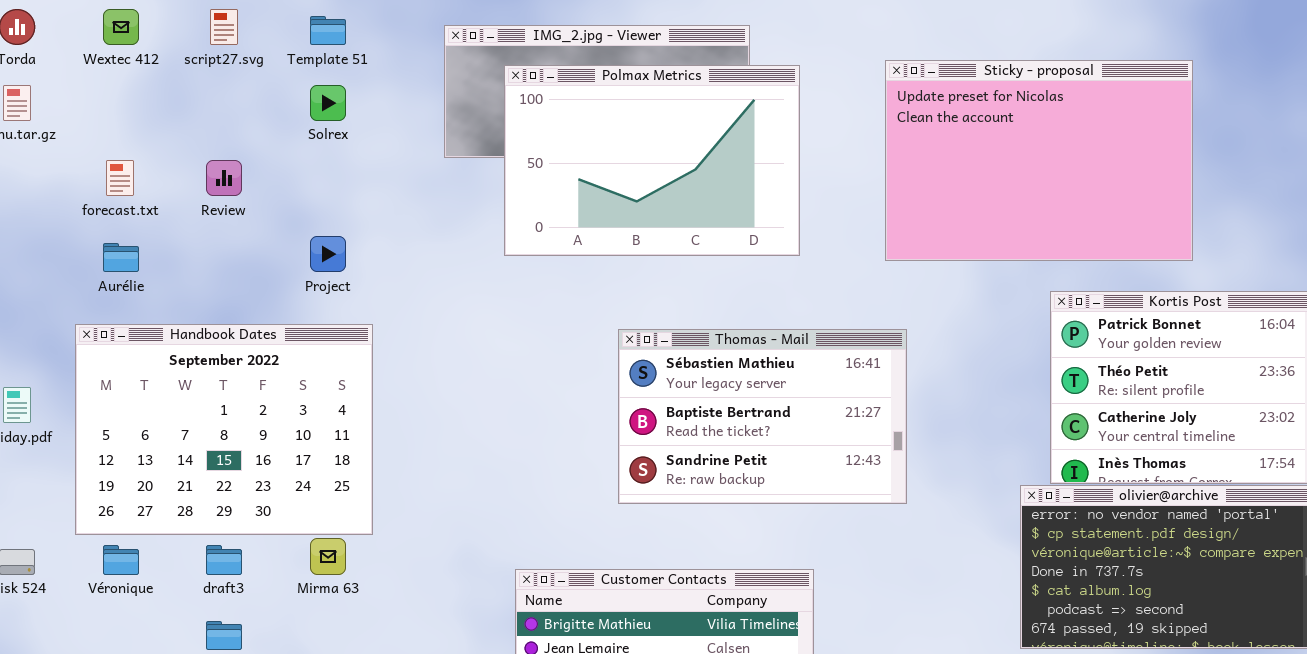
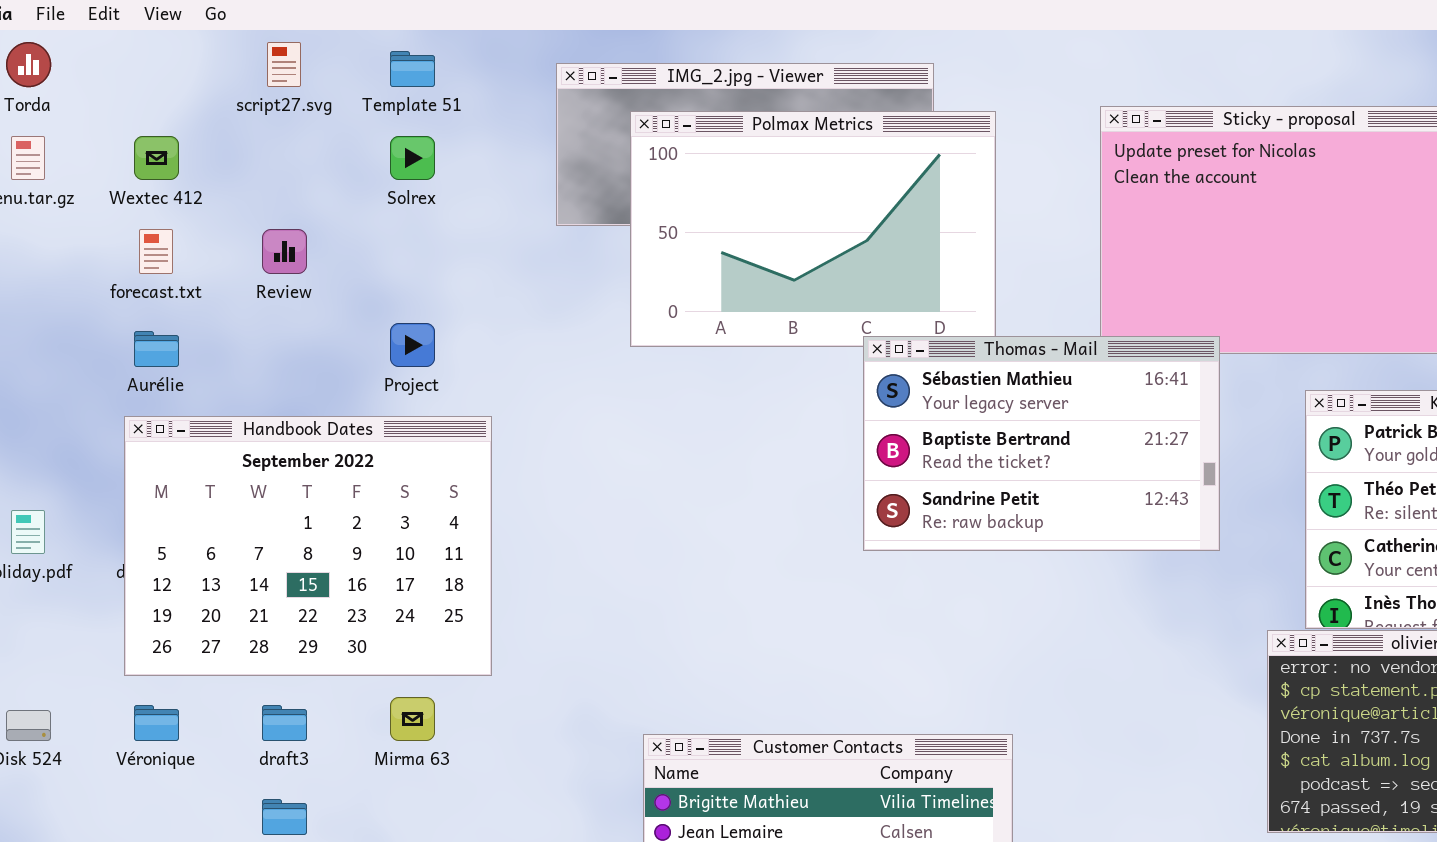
Wextec 412: [103,9,139,45] -> [134,136,179,180], moved
Handbook Dates: [75,324,373,535] -> [124,416,492,676], moved
Thomas - Mail: [618,329,907,504] -> [863,336,1220,551], moved

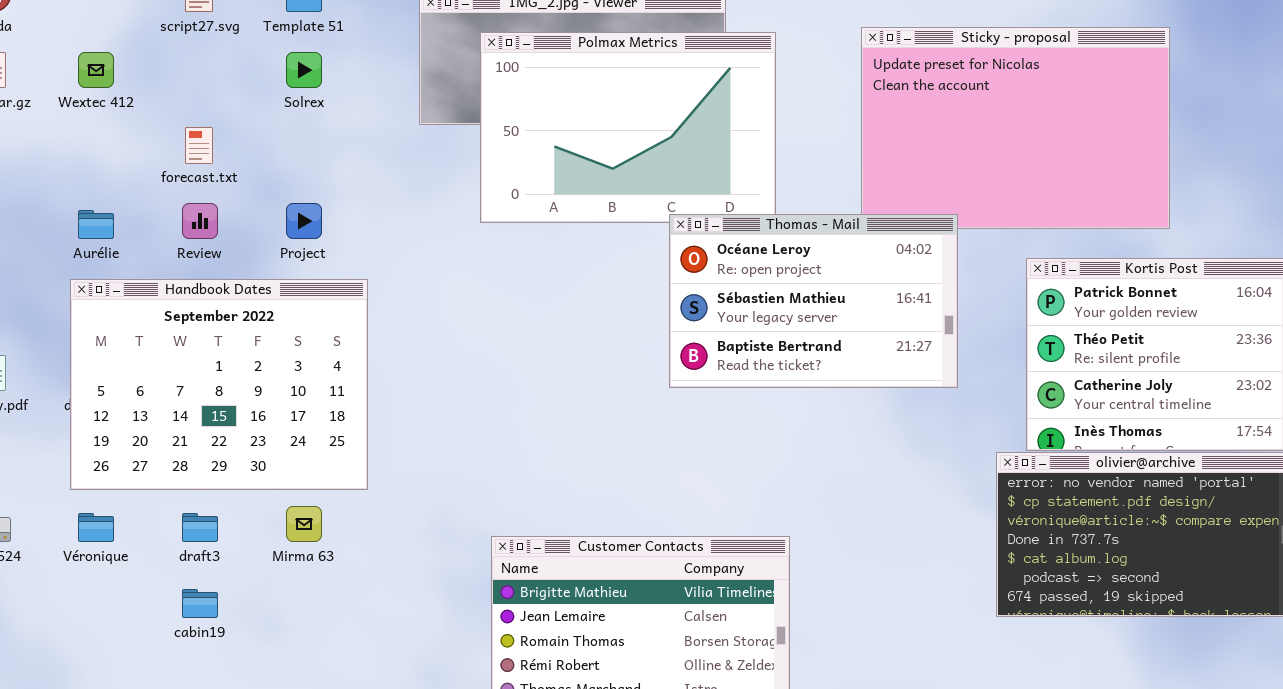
forecast.txt: [139,229,173,274] -> [185,127,213,164], moved
Review: [262,229,307,274] -> [182,203,218,239], moved
Thomas - Mail: [863,336,1220,551] -> [669,214,958,388], scrolled up 1 row

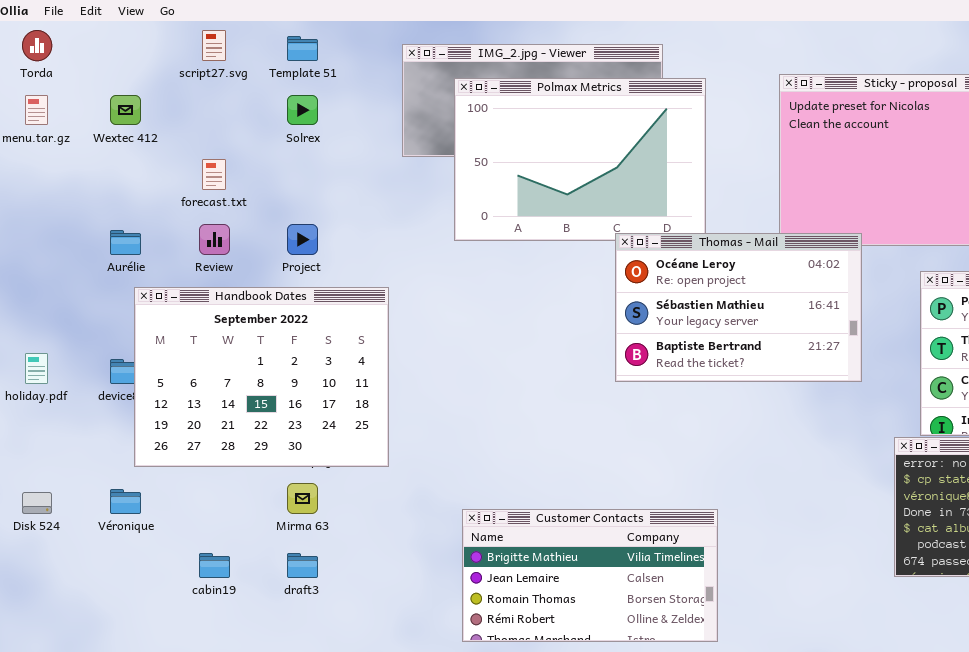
Handbook Dates: [70,279,368,490] -> [134,287,389,467], moved
draft3: [182,513,218,542] -> [287,553,318,578], moved

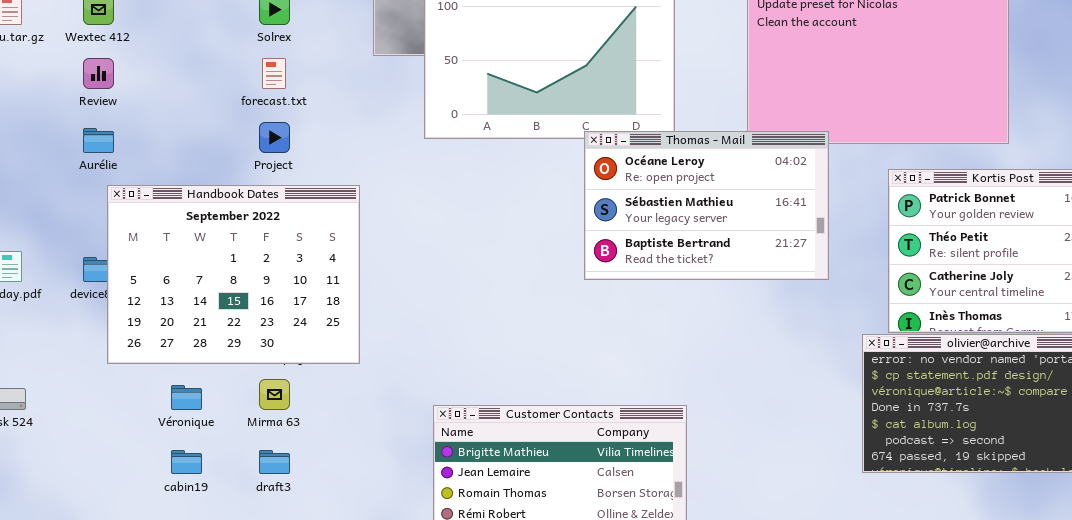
forecast.txt: [202,159,226,190] -> [262,58,286,89], moved
Review: [199,224,230,255] -> [83,58,114,89], moved
Véronique: [110,489,141,514] -> [171,385,202,410], moved

